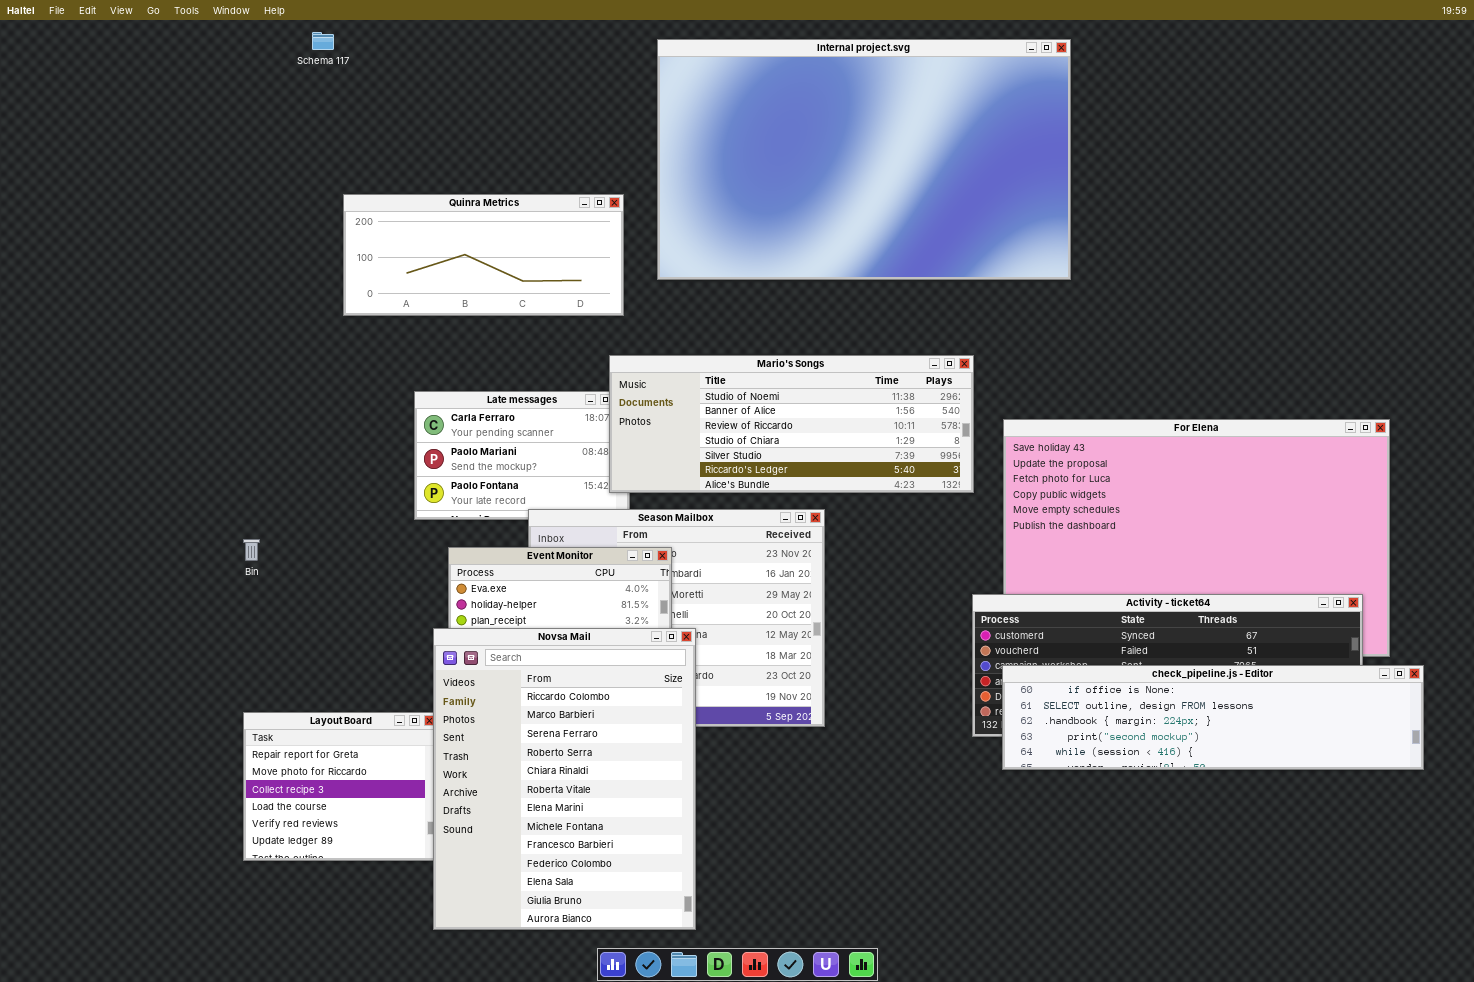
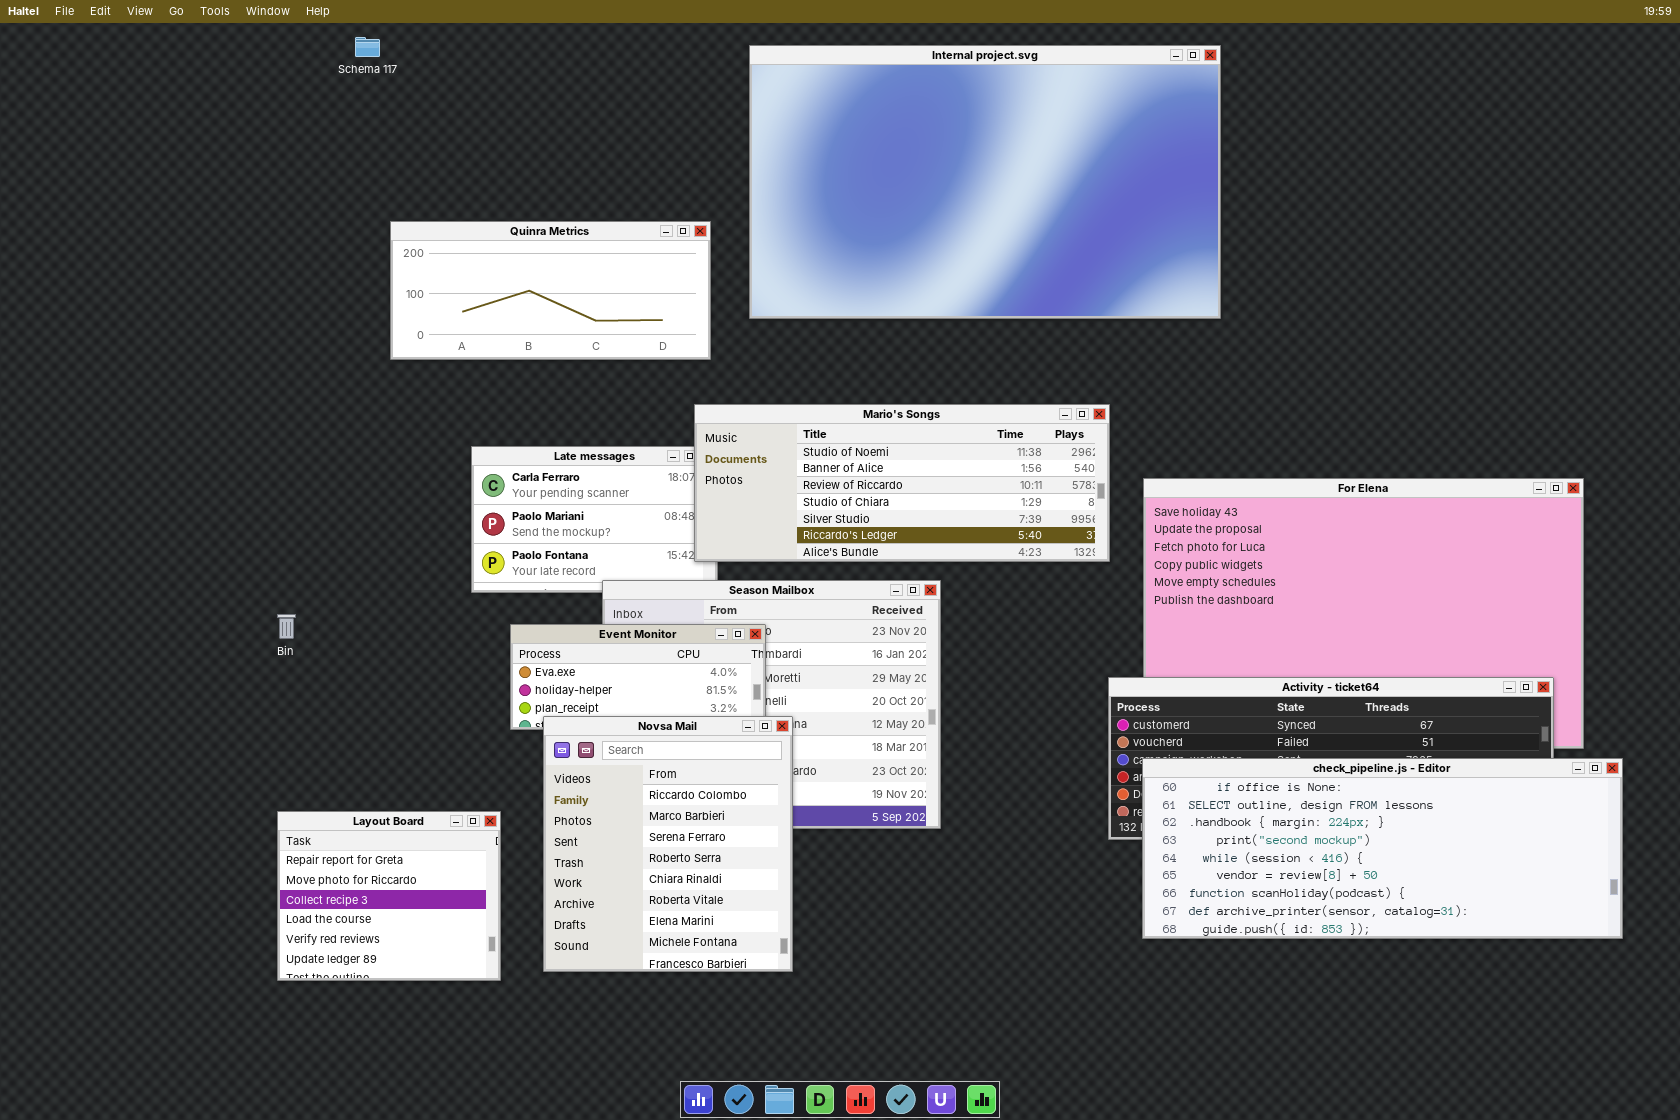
Novsa Mail: [433,628,696,930] -> [543,716,793,972], resized
check_pipeline.js - Editor: [1002,665,1424,770] -> [1142,758,1623,939], resized

